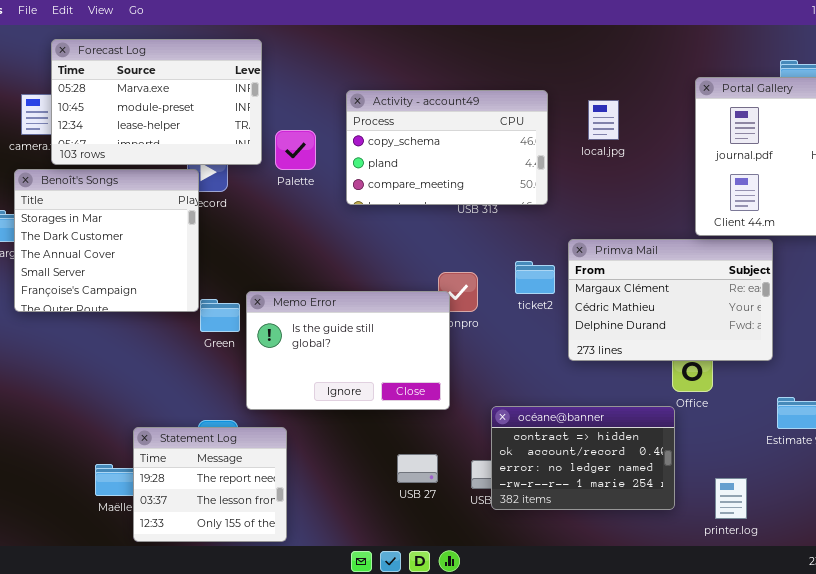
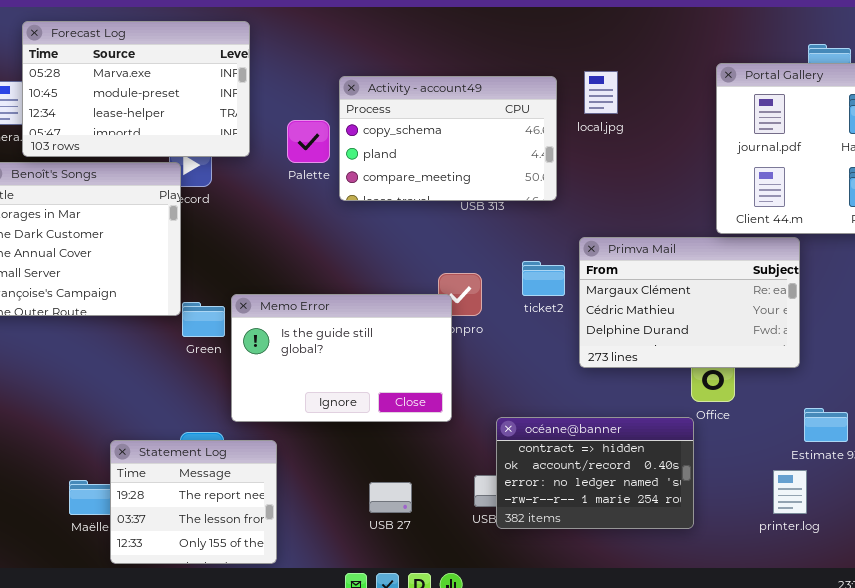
local.jpg: [588,100,619,140] -> [584,71,618,114], moved
Palette: [275,130,316,170] -> [287,120,330,163], moved
USB 27: [397,454,438,483] -> [369,482,412,513], moved
printer.log: [715,478,747,519] -> [773,470,807,514], moved

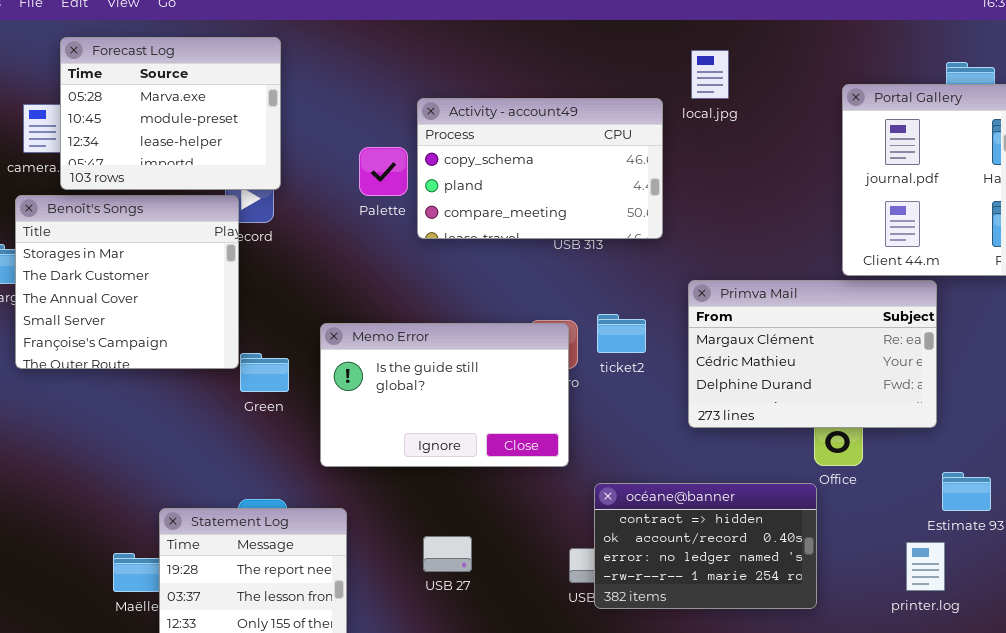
Forecast Log: [22,21,250,157] -> [60,37,281,190], resized
local.jpg: [584,71,618,114] -> [691,50,729,99], moved
ticket2: [522,261,565,296] -> [597,314,646,353], moved
Memo Error: [231,294,452,422] -> [320,323,569,467], moved
USB 27: [369,482,412,513] -> [423,536,472,572], moved

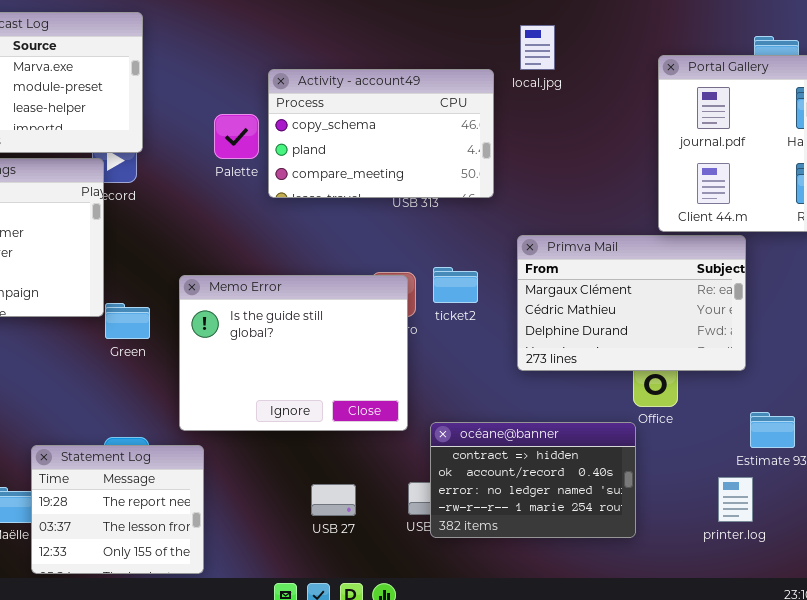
Memo Error: [320,323,569,467] -> [179,275,408,431], resized
USB 27: [423,536,472,572] -> [311,484,356,516], moved

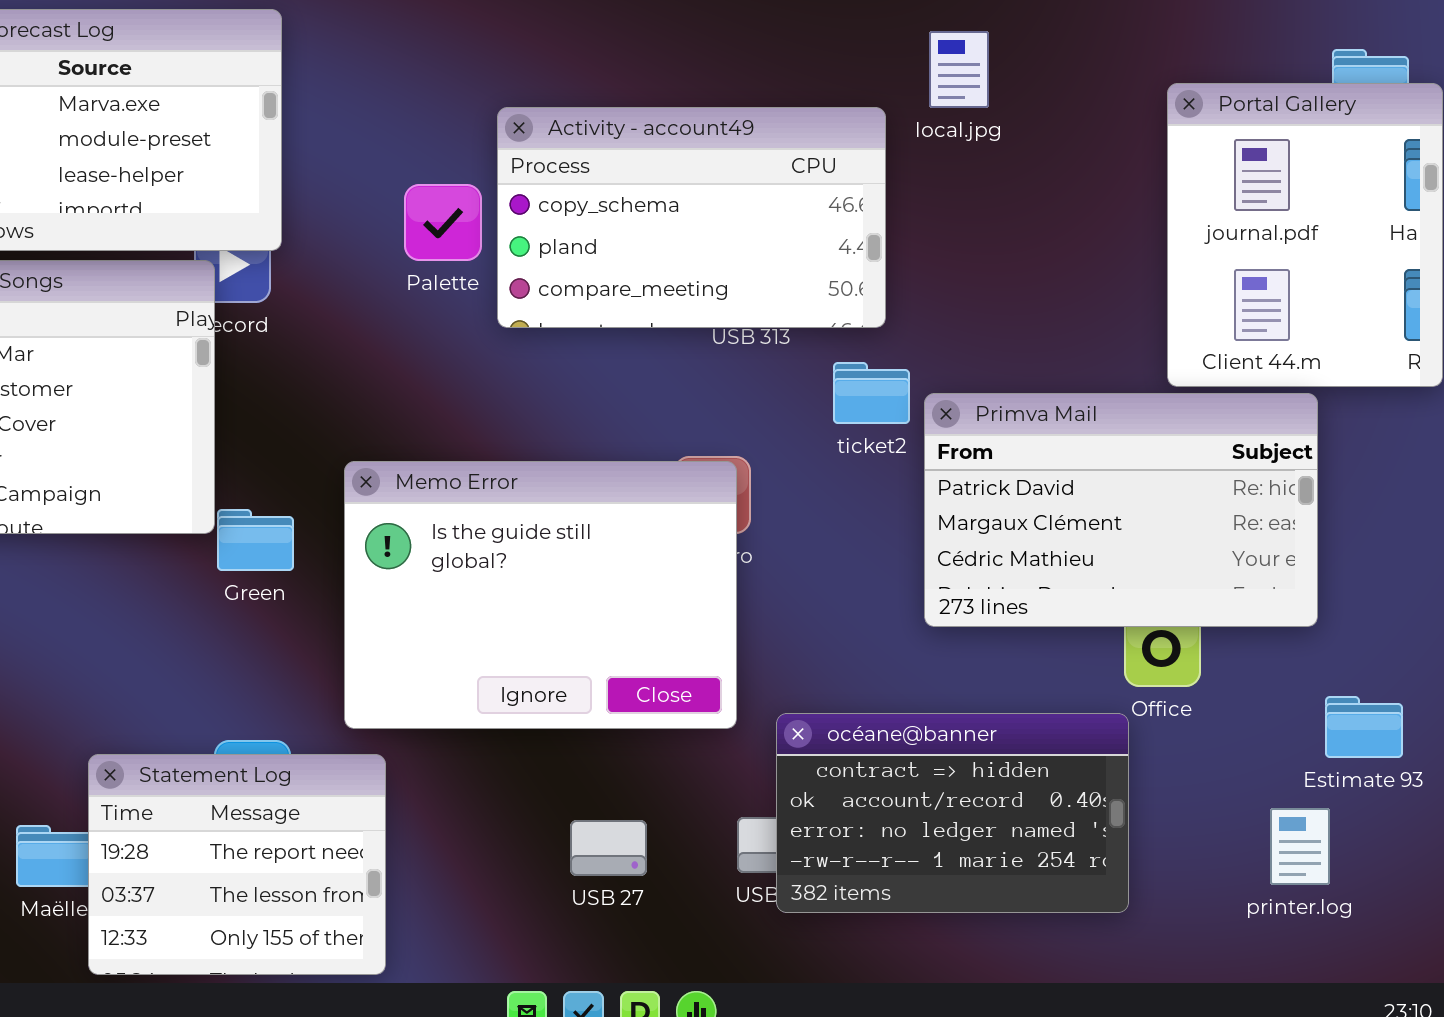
Primva Mail: [517,235,746,371] -> [924,393,1318,627], scrolled up 1 row
ticket2: [433,267,478,303] -> [833,362,910,424], moved

